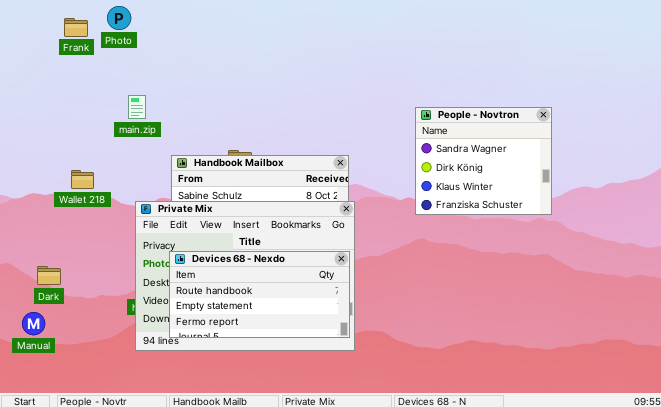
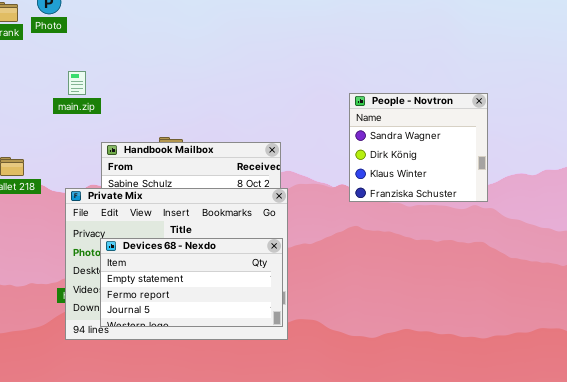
main.zip: [128,95,146,119] -> [68,71,86,95], moved
Devices 68 - Nexdo: [169,251,350,338] -> [100,238,283,327], scrolled down 1 row

